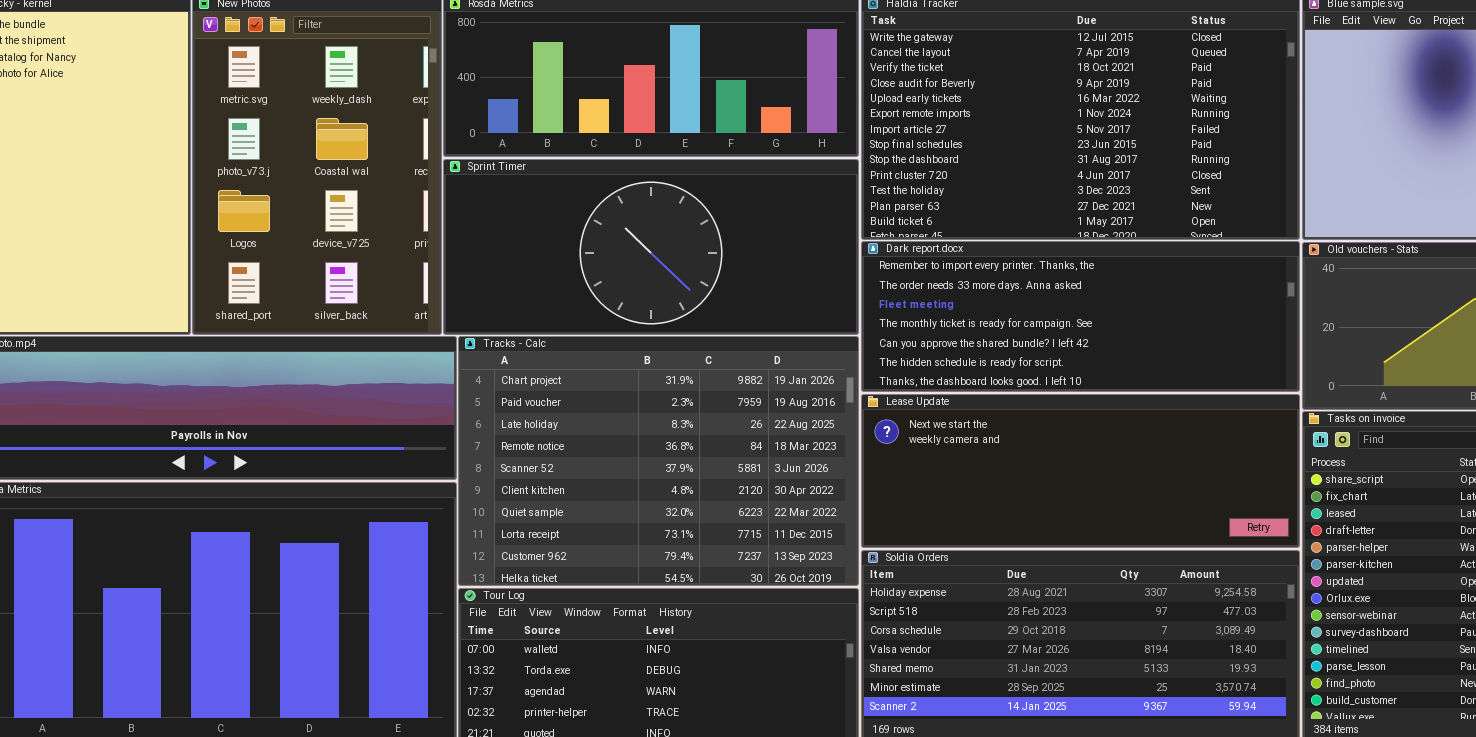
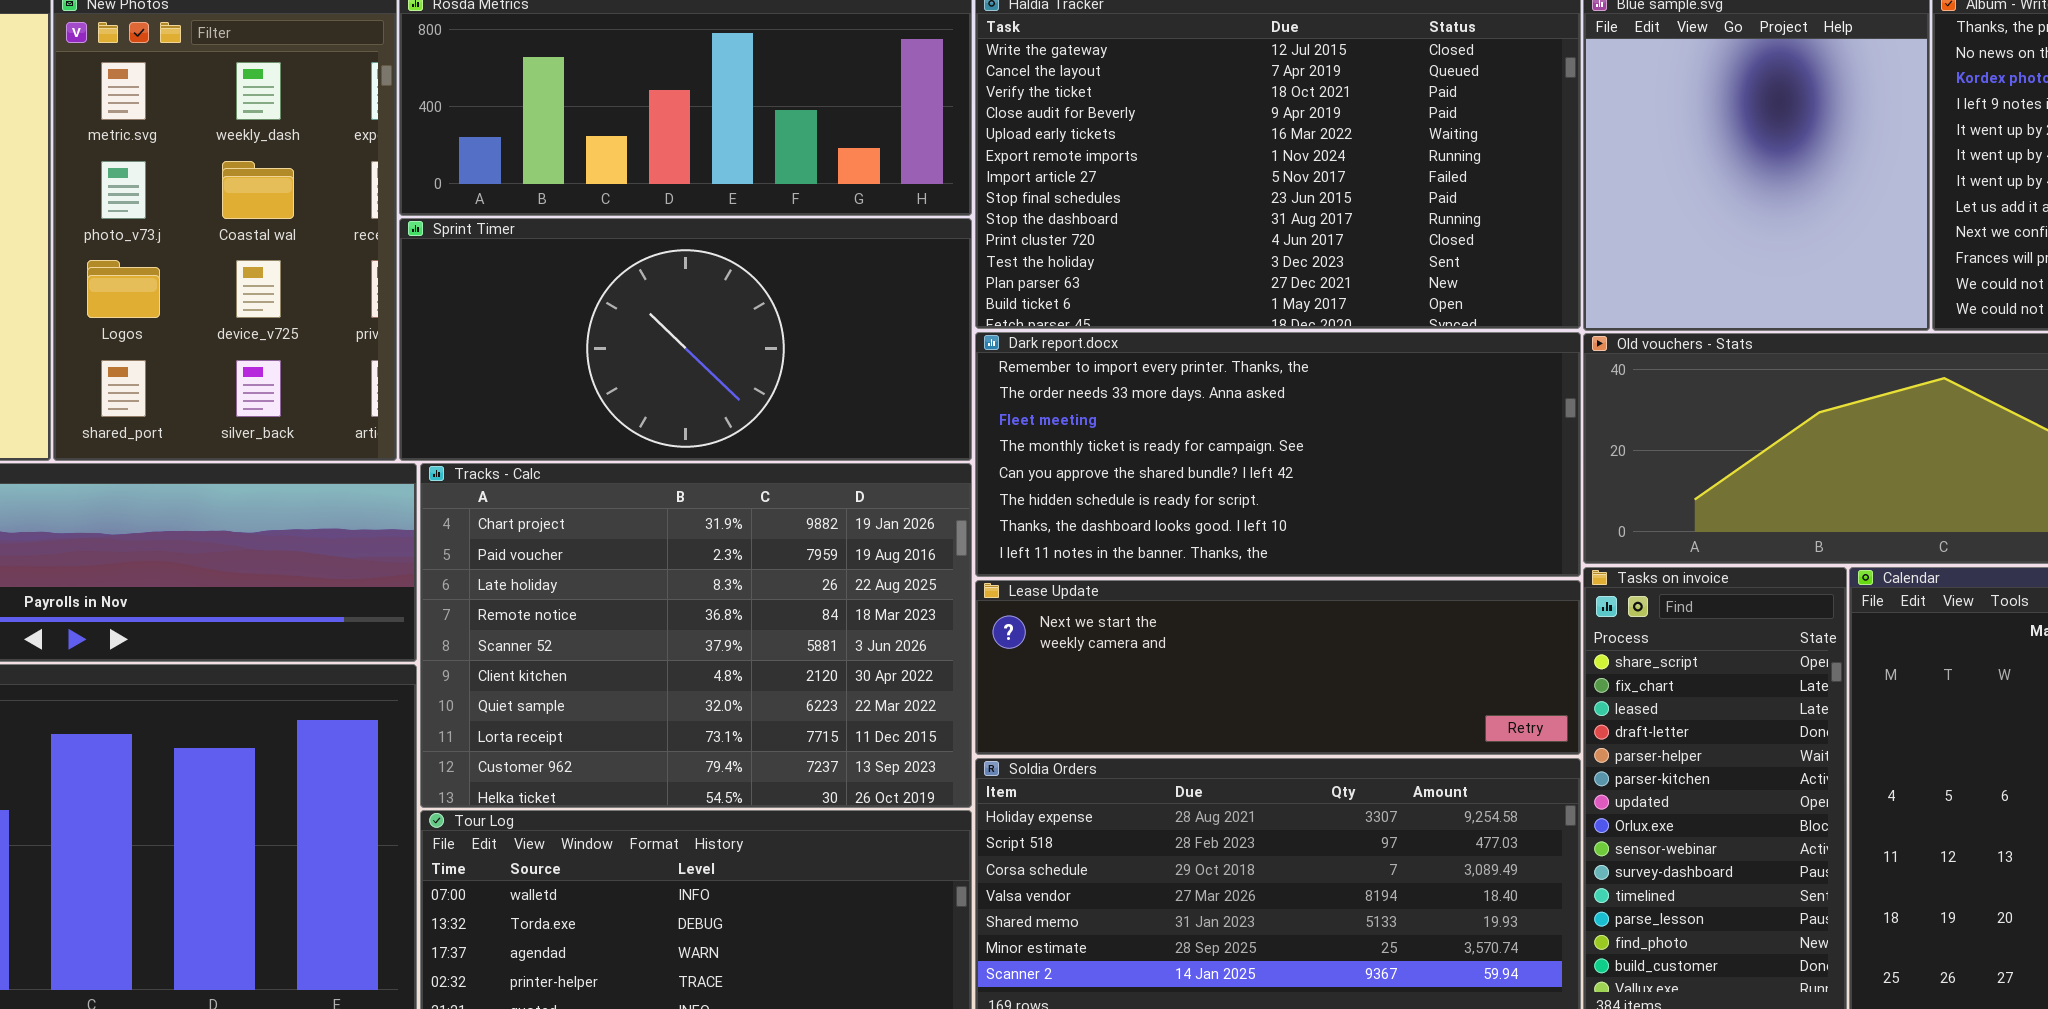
Dark report.docx: [861,241,1300,392] -> [975,332,1581,577], resized
Lease Update: [861,394,1300,548] -> [975,580,1581,755], resized

